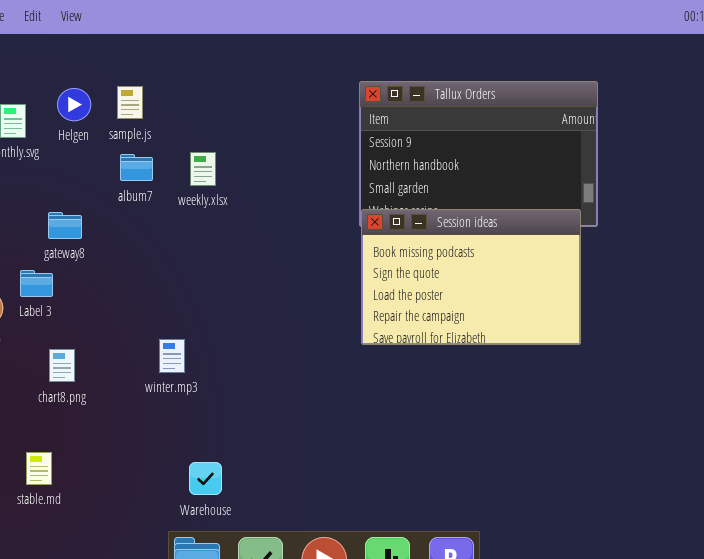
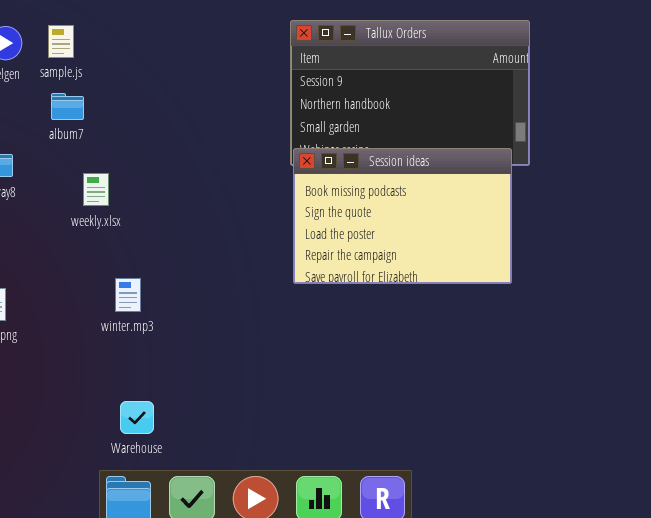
weekly.xlsx: [190,152,216,186] -> [83,173,109,206], moved
winter.mp3: [159,339,185,373] -> [115,278,141,312], moved

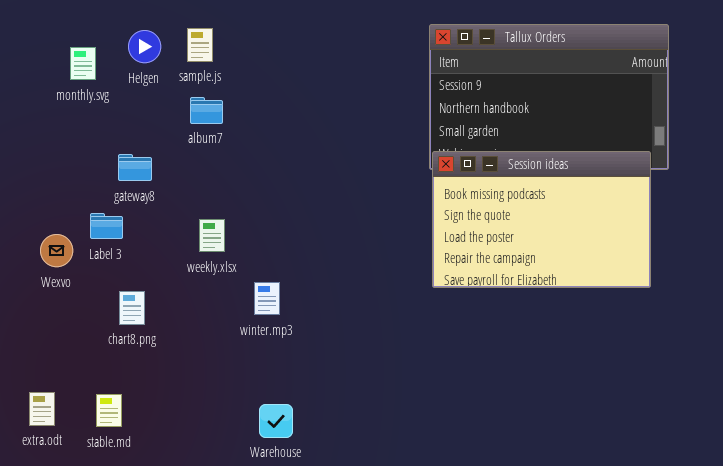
weekly.xlsx: [83,173,109,206] -> [199,219,225,252], moved

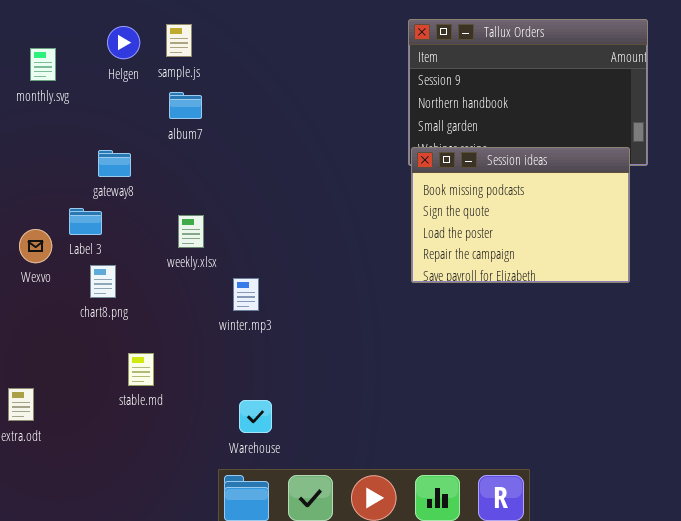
monthly.svg: [70,47,96,80] -> [30,48,56,81], moved
chart8.png: [119,291,145,325] -> [90,265,116,298], moved
stable.md: [96,394,122,427] -> [128,353,154,386], moved

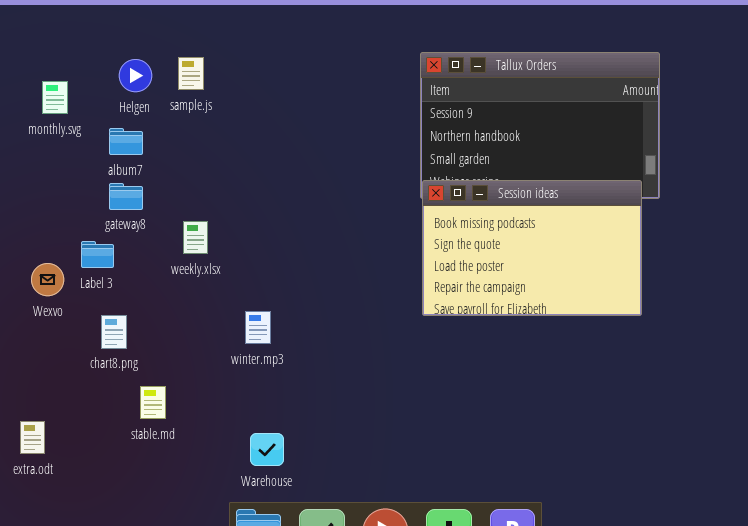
album7: [169,92,202,119] -> [109,128,143,155], moved
weekly.xlsx: [178,215,204,248] -> [183,221,208,254], moved
chart8.png: [90,265,116,298] -> [101,315,127,349], moved

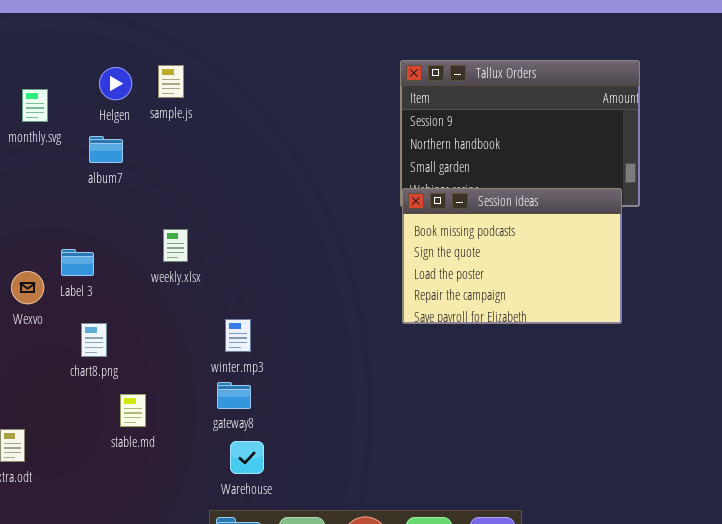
gateway8: [109,183,143,210] -> [217,382,251,409], moved

